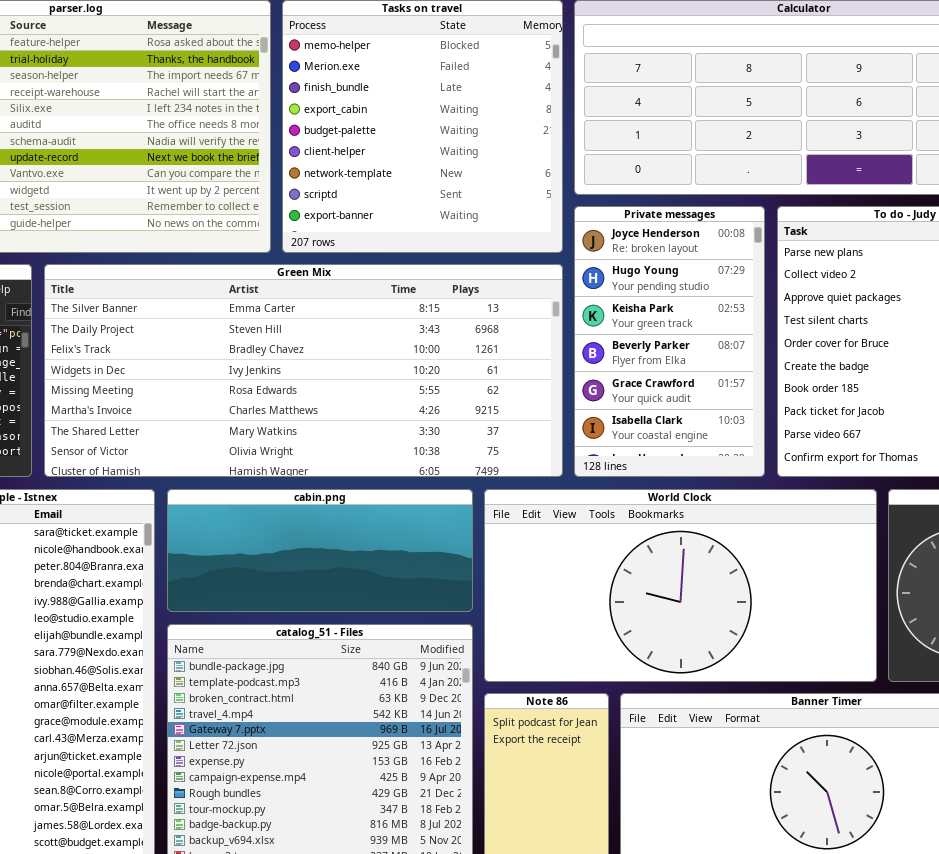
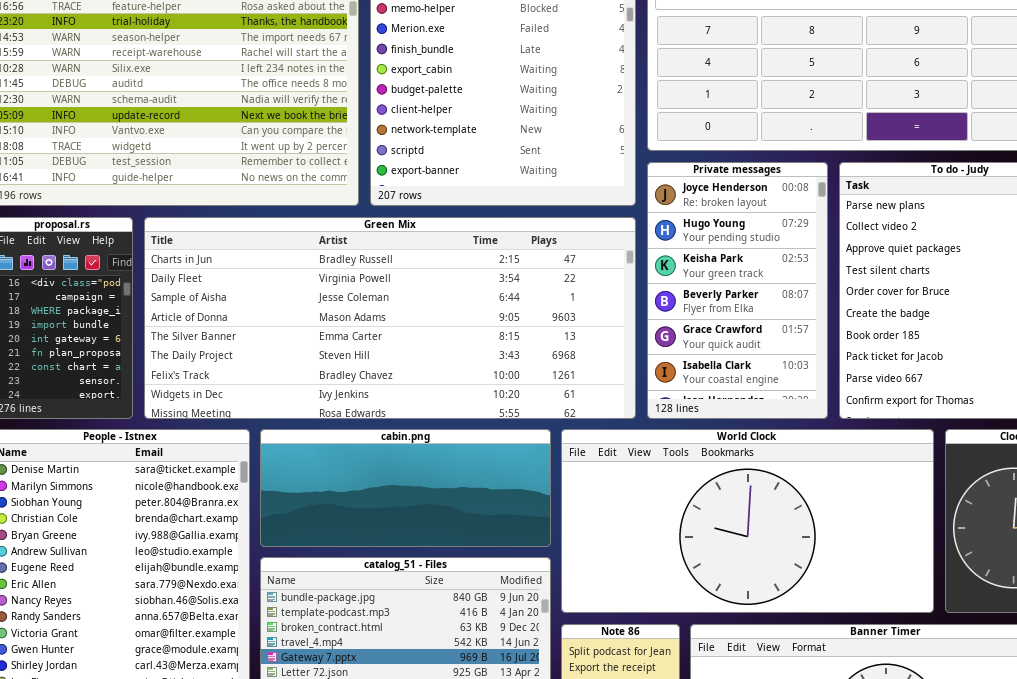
Green Mix: [44,264,563,477] -> [144,217,636,419], scrolled up 4 rows

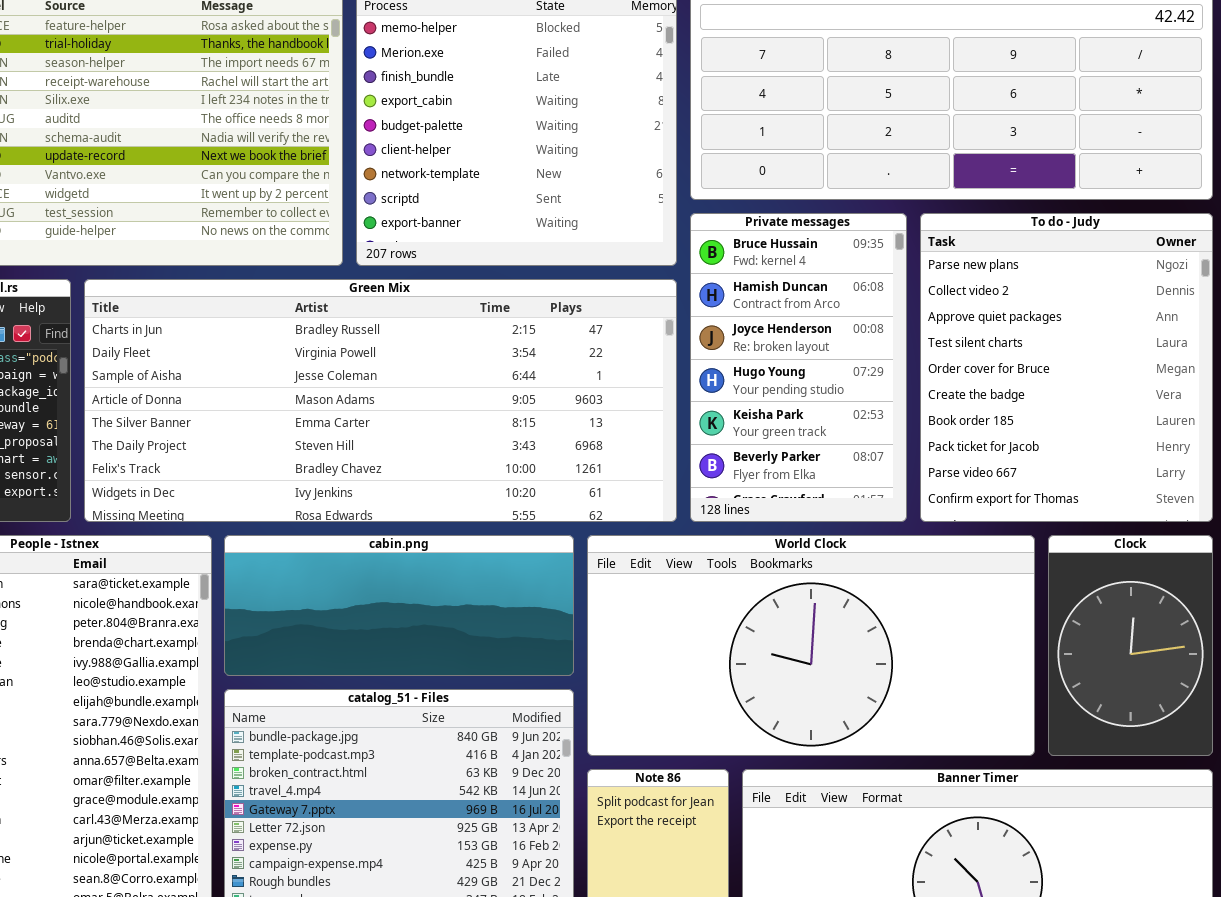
Private messages: [647,162,828,419] -> [690,213,907,522], scrolled up 2 rows

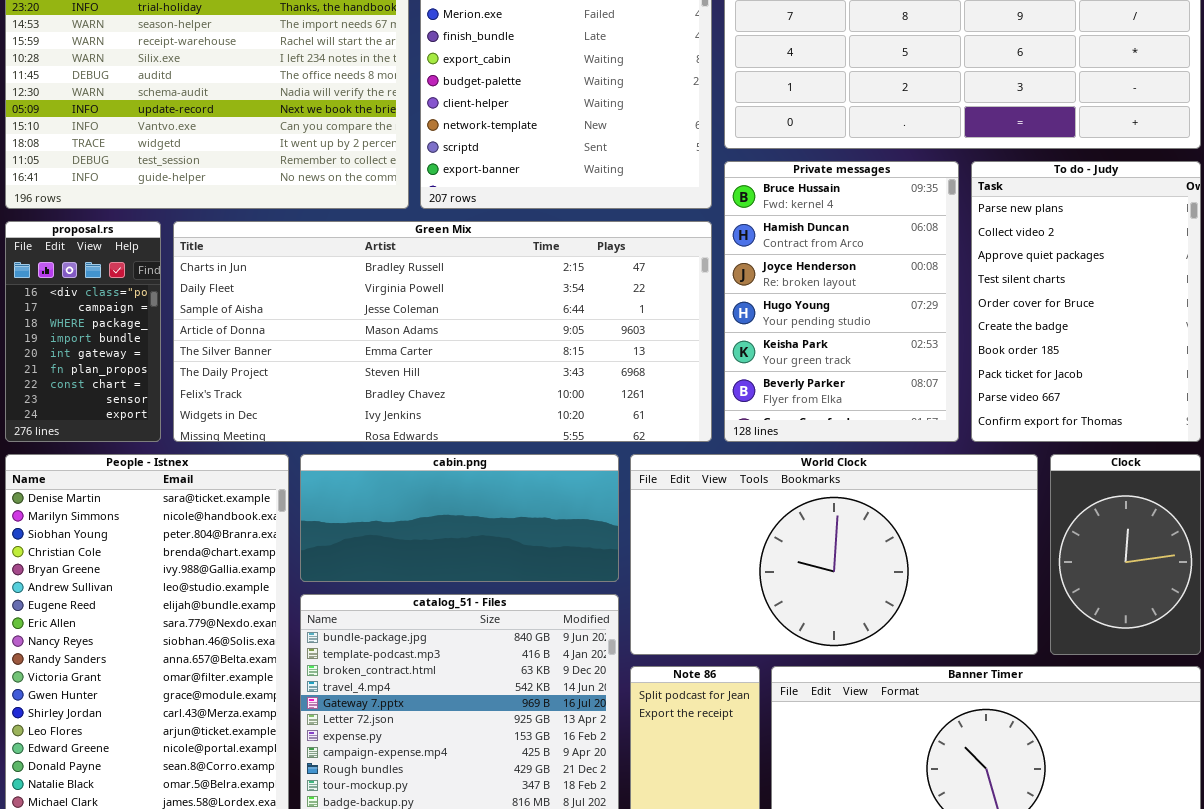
Private messages: [690,213,907,522] -> [724,161,959,442], resized
To do - Judy: [920,213,1213,522] -> [971,161,1201,442], resized

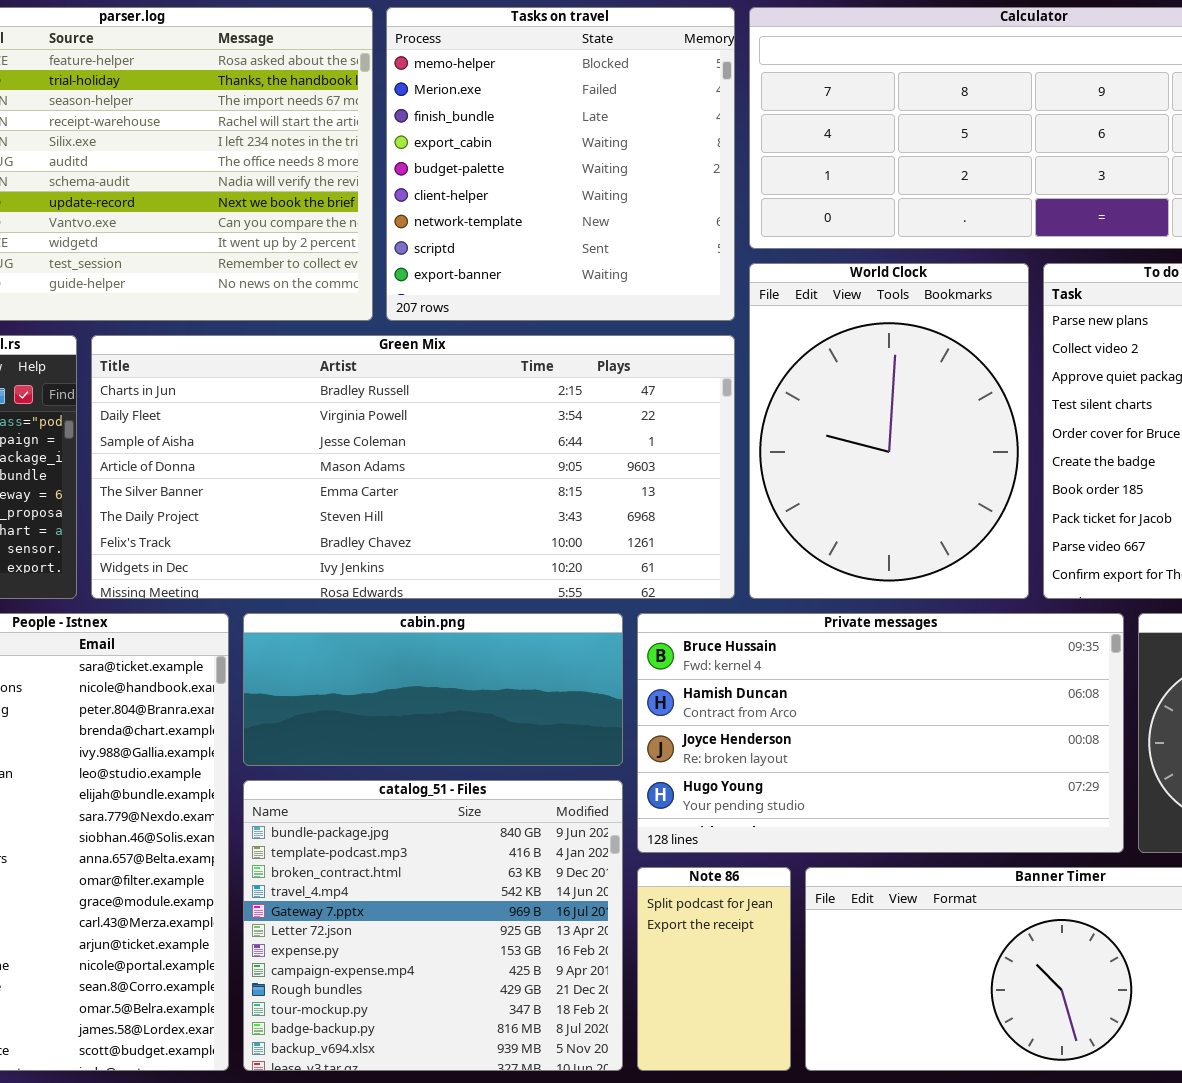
Private messages: [724,161,959,442] -> [637,613,1124,853], moved, resized
World Clock: [630,454,1038,655] -> [749,263,1029,599], moved, resized

